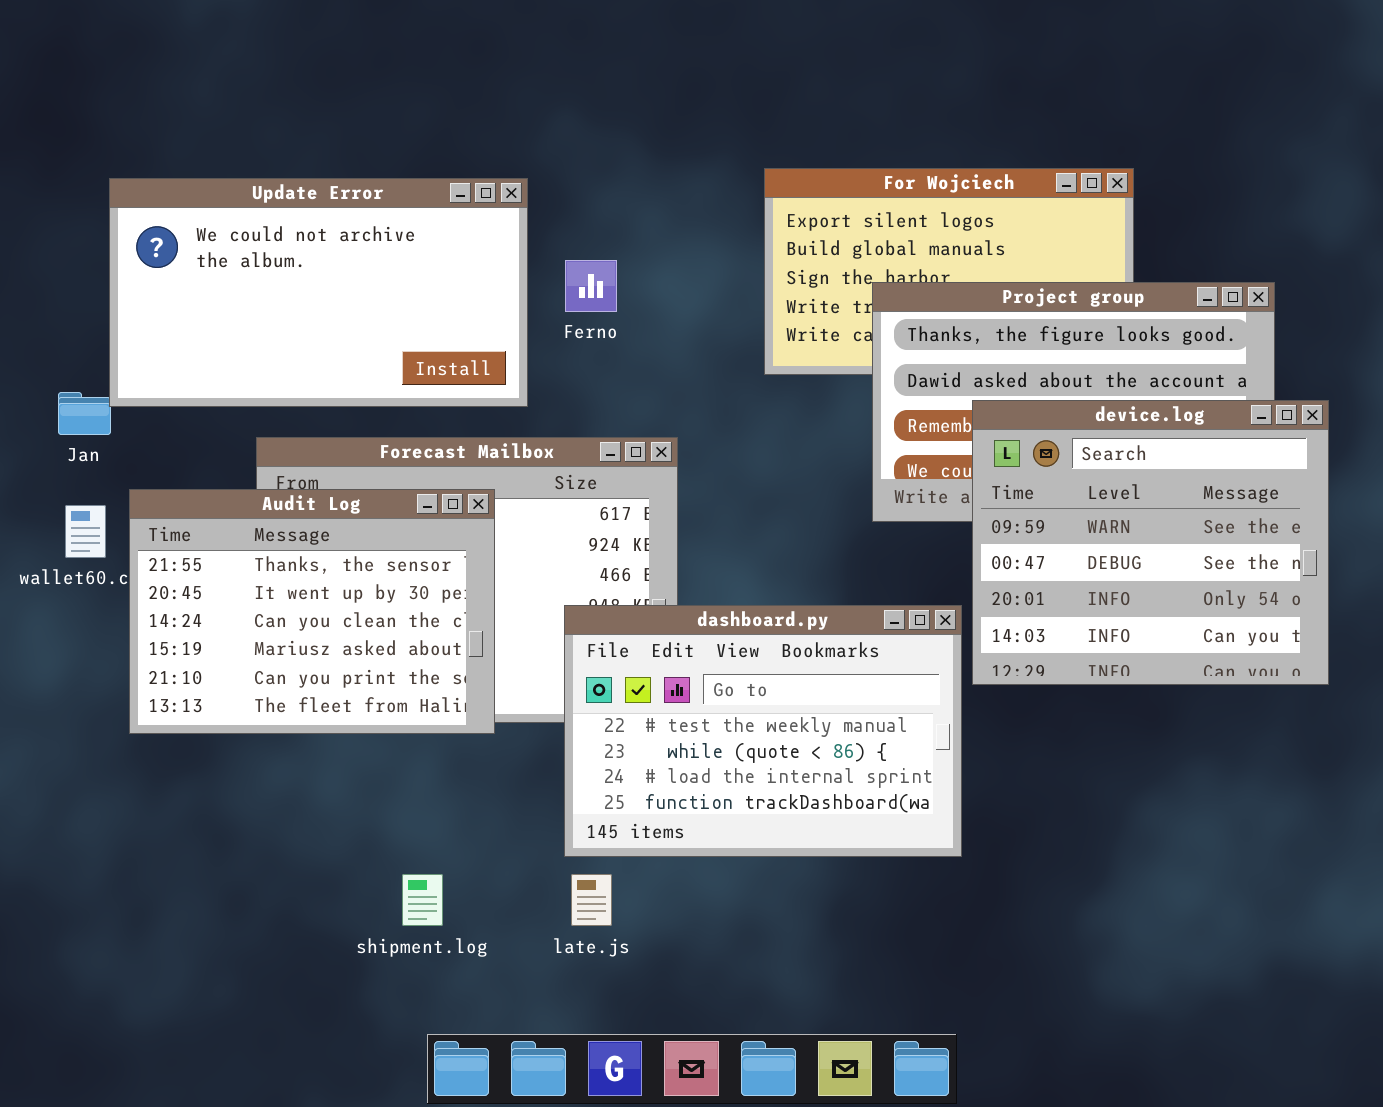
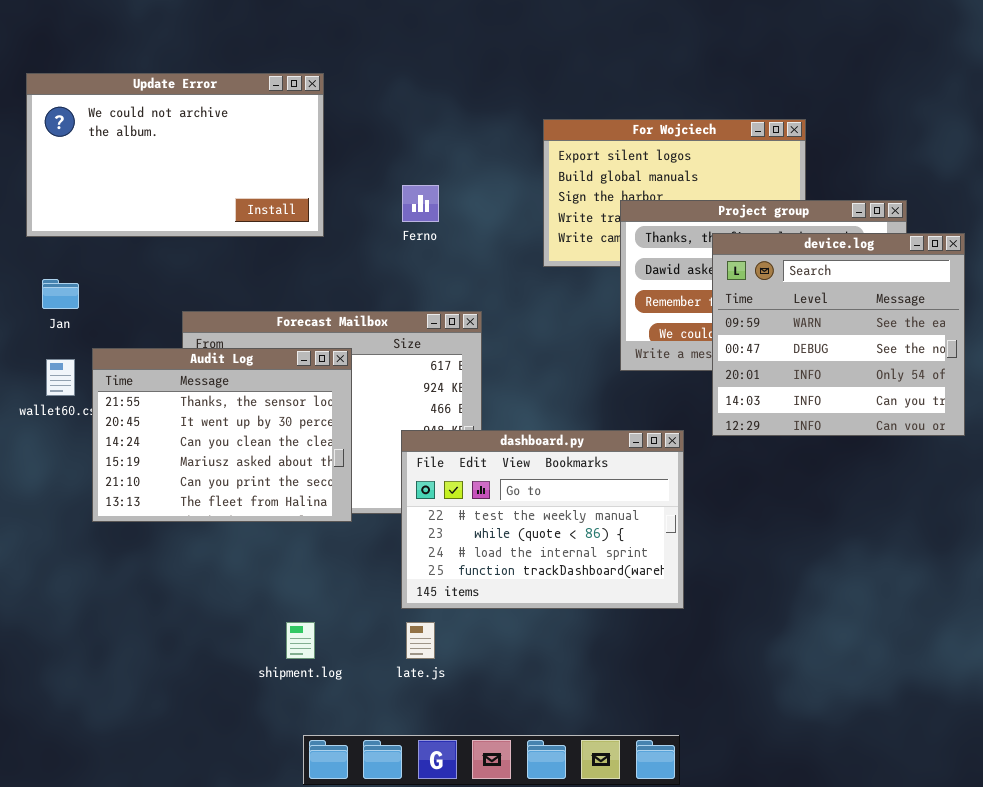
Update Error: [109,178,528,407] -> [26,73,324,237], moved
device.log: [972,400,1329,685] -> [712,233,965,436], moved

